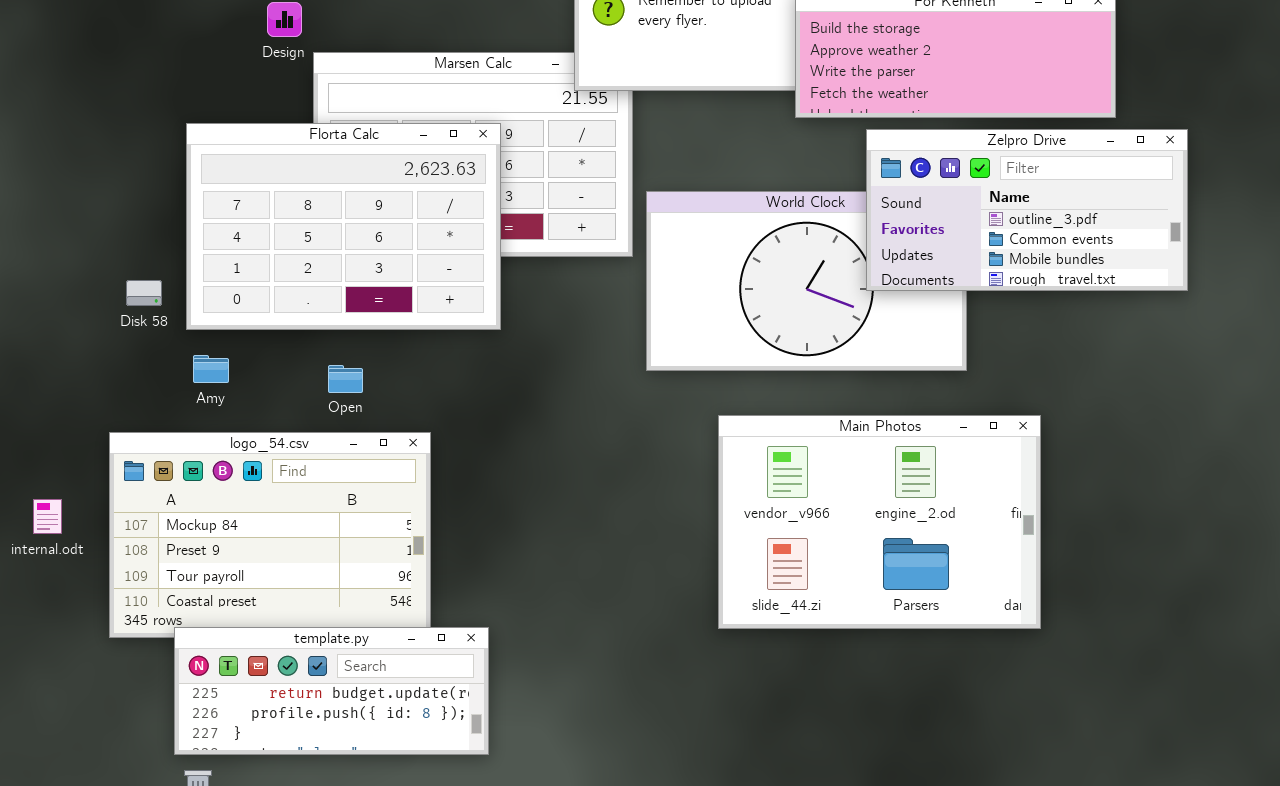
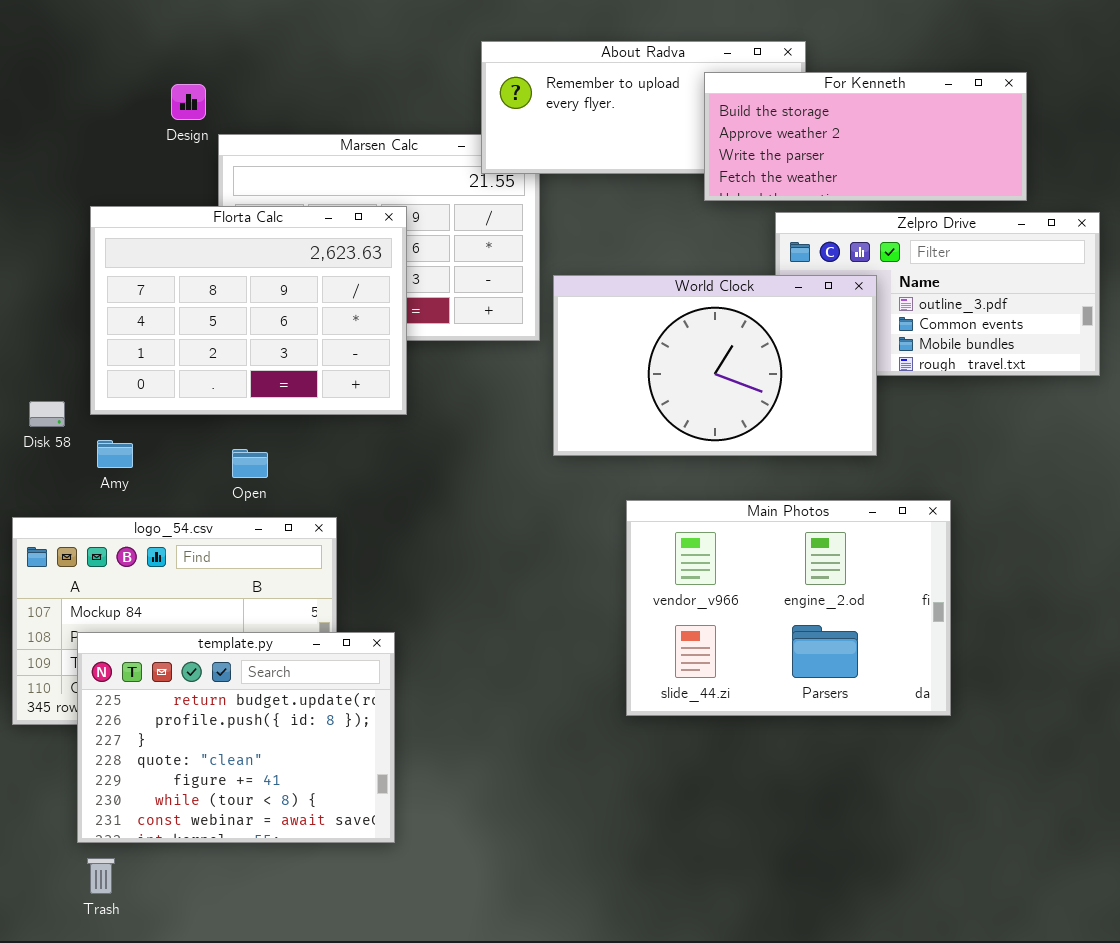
World Clock: [646,191,967,371] -> [553,275,877,456], raised
Disk 58: [126,280,162,306] -> [29,401,65,427], moved
template.py: [174,627,489,755] -> [77,632,395,843], resized

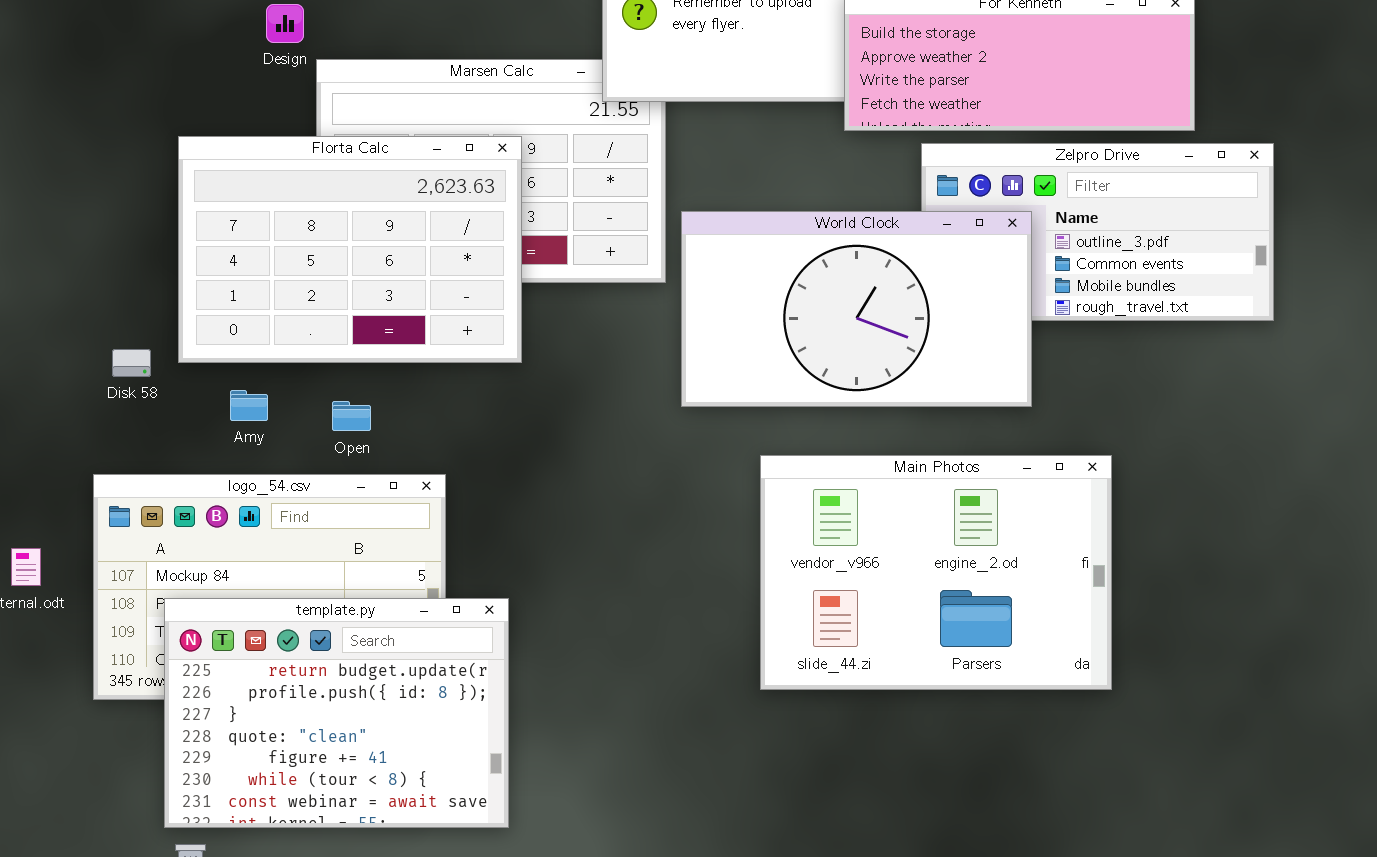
Amy: [97,440,133,468] -> [230,390,268,421], moved

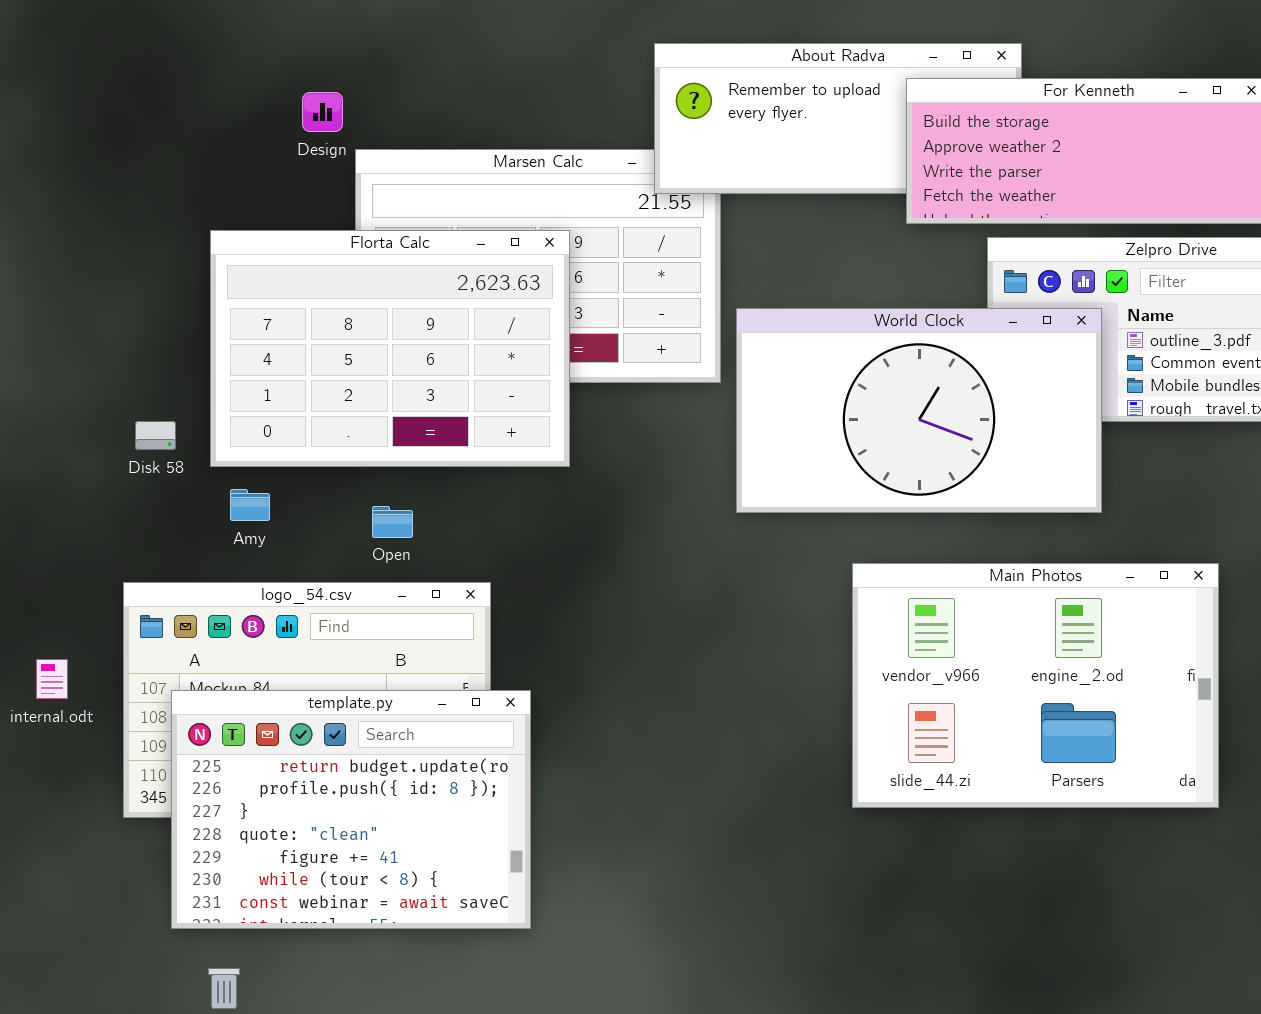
Disk 58: [112,349,151,377] -> [135,421,176,450], moved
Amy: [230,390,268,421] -> [230,489,270,521], moved
Main Photos: [760,455,1112,690] -> [852,563,1219,808], moved
template.py: [164,598,509,828] -> [171,690,531,929], moved

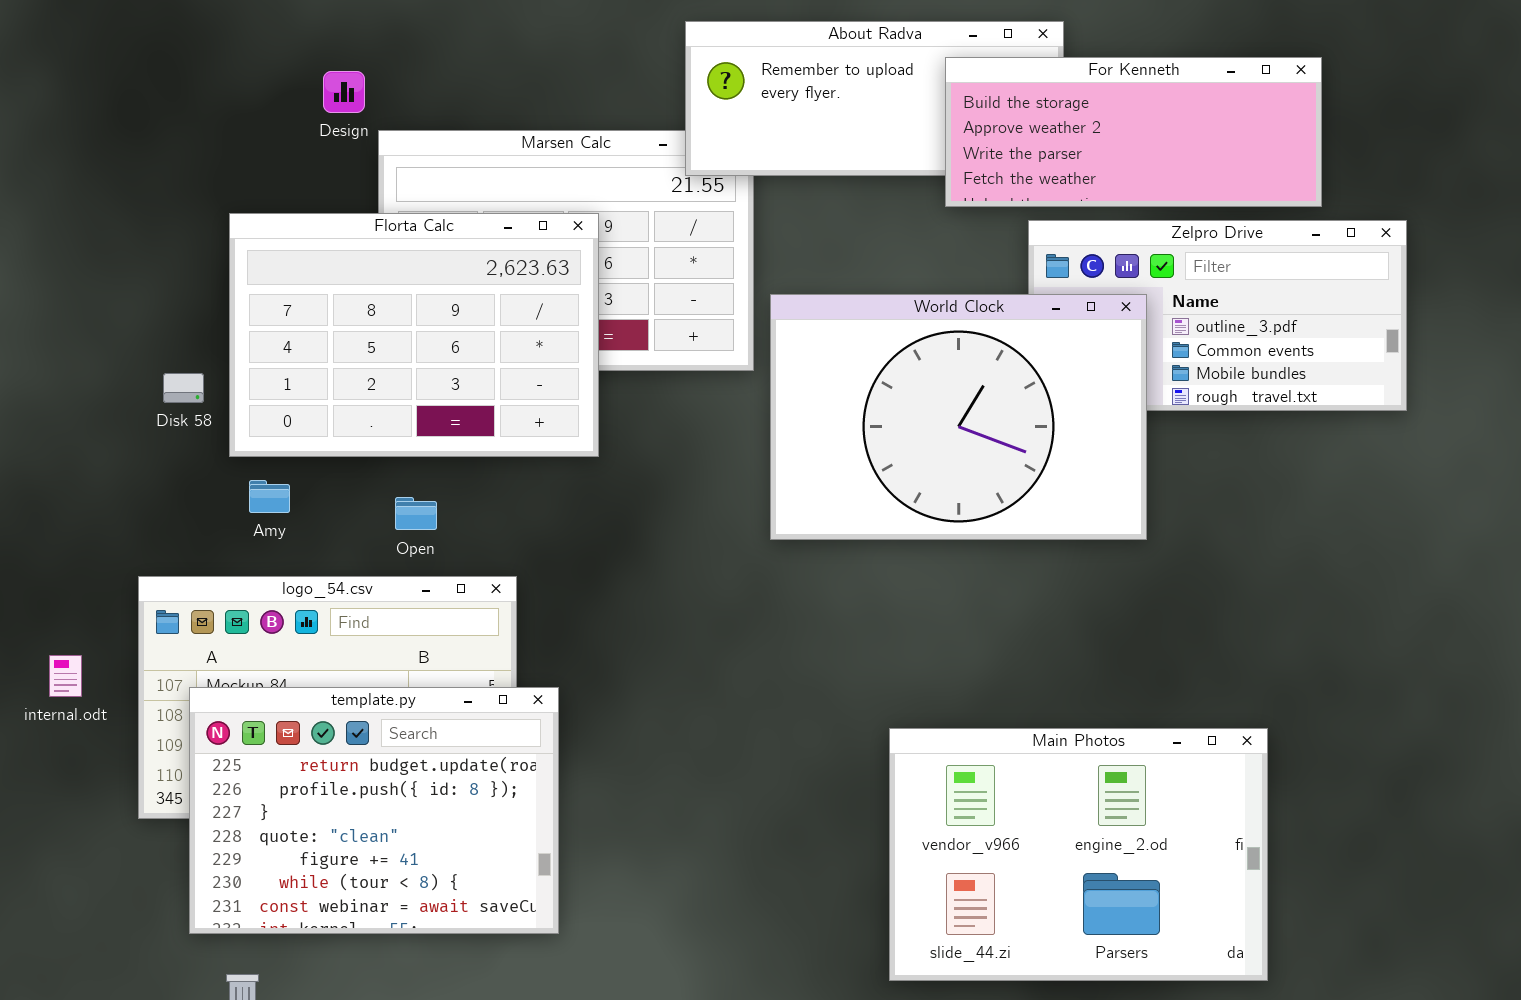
World Clock: [736,308,1102,513] -> [770,294,1147,540], resized
Disk 58: [135,421,176,450] -> [163,373,204,403], moved
Main Photos: [852,563,1219,808] -> [889,728,1268,981], moved

